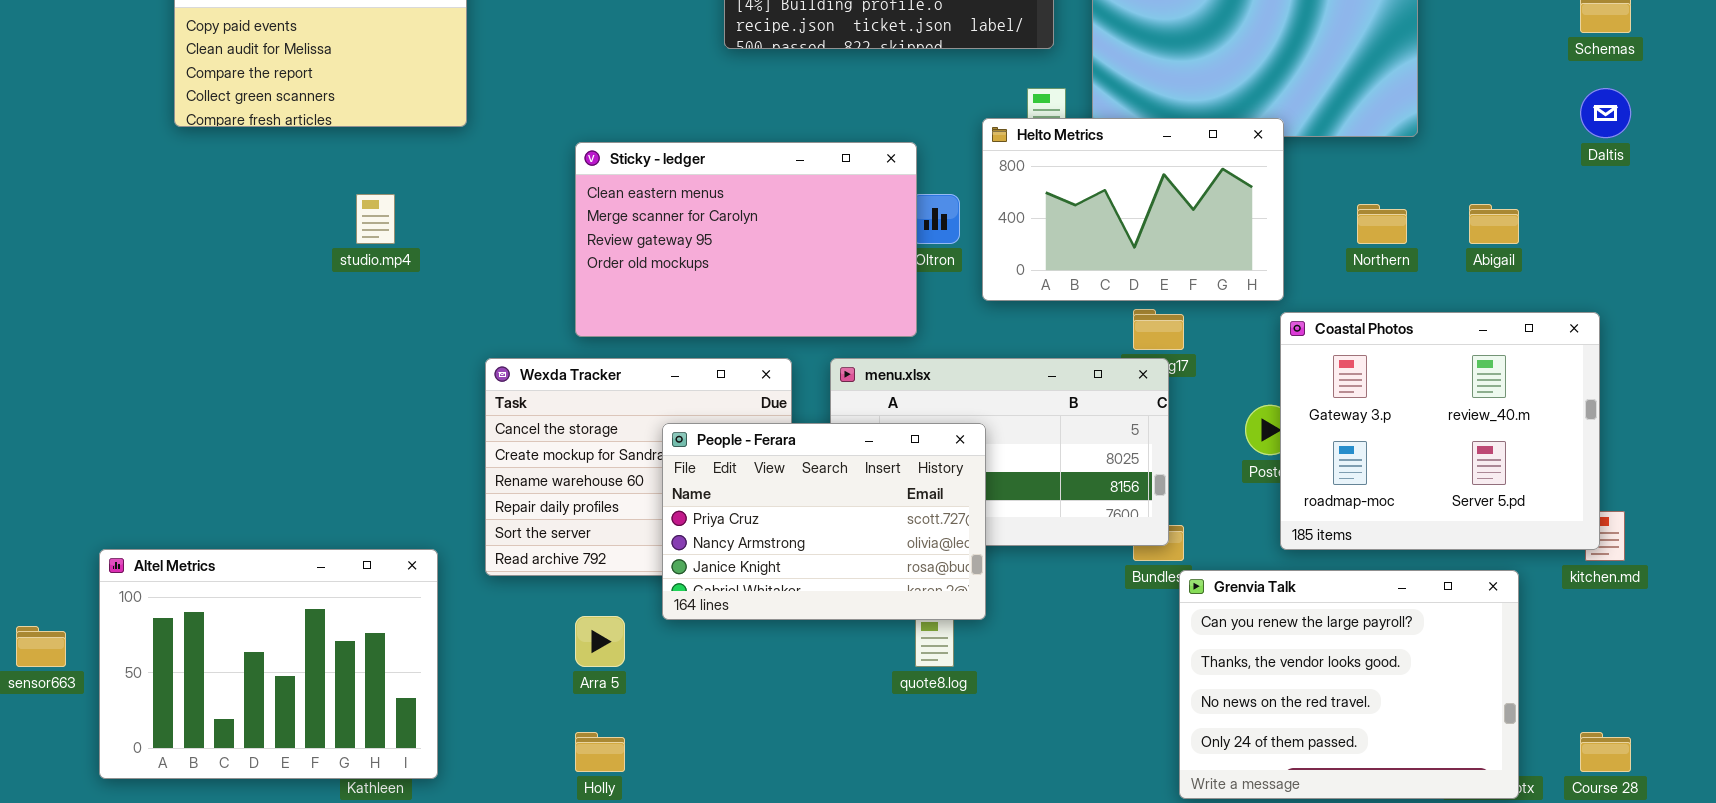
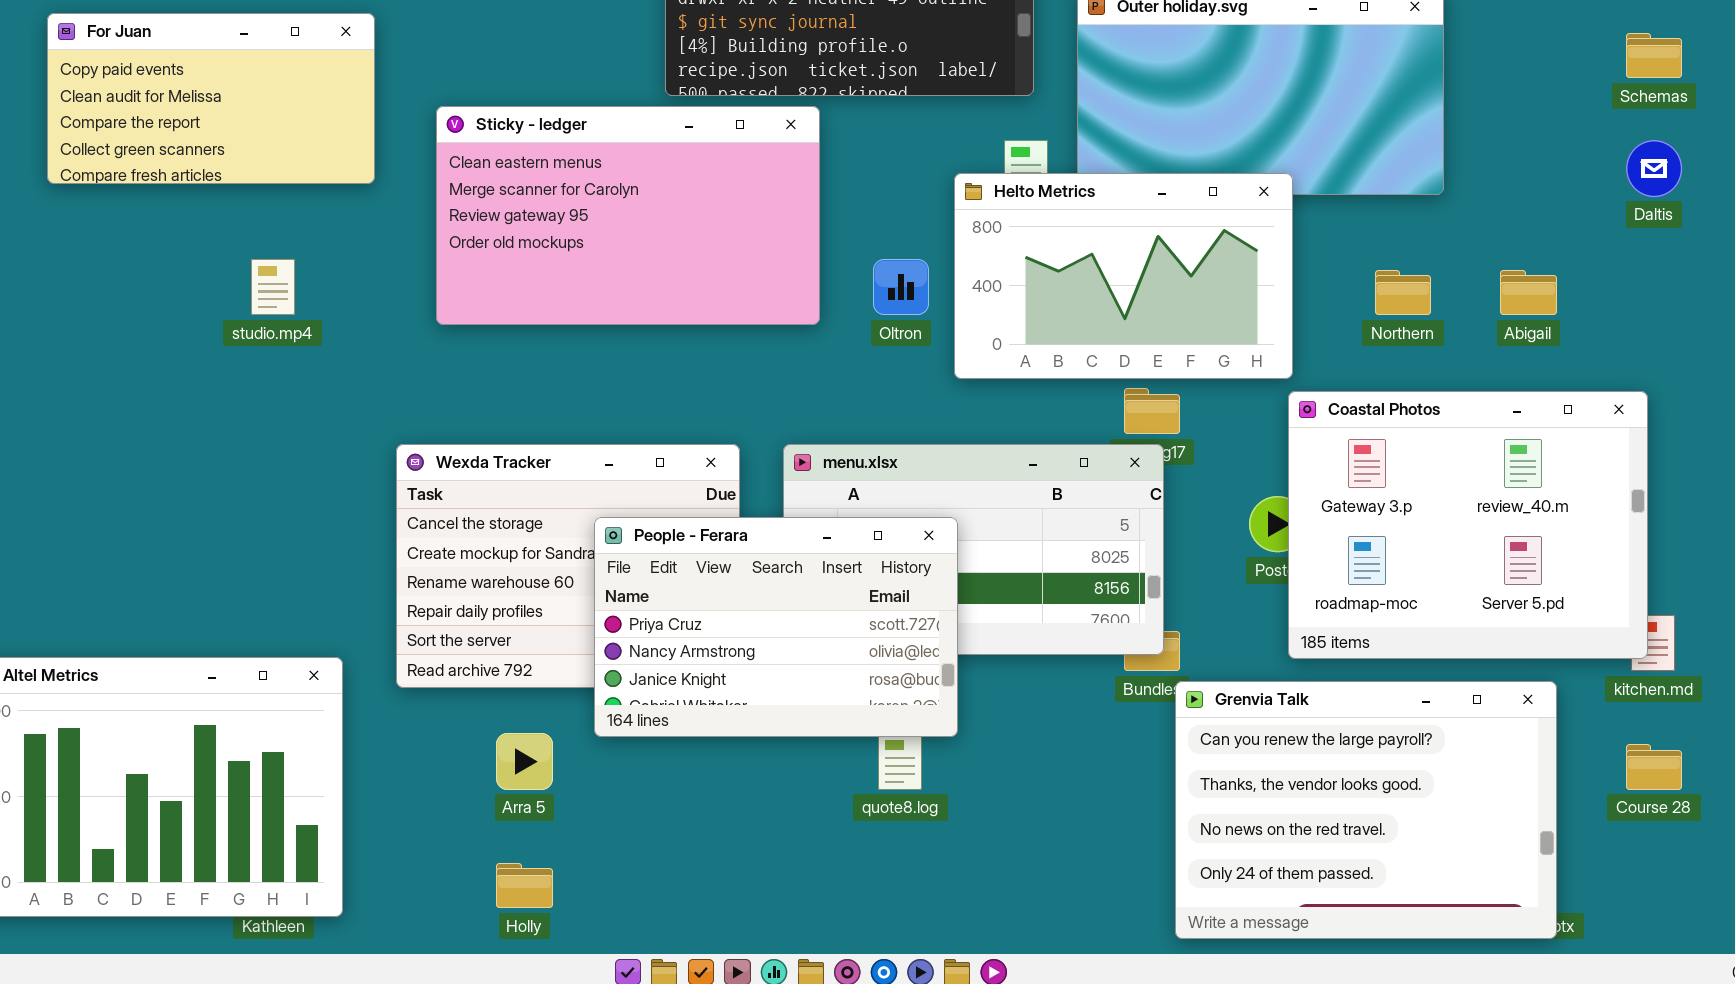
Sticky - ledger: [575,142,917,337] -> [436,106,820,325], moved
Course 28: [1580,732,1631,772] -> [1626,744,1682,790], moved

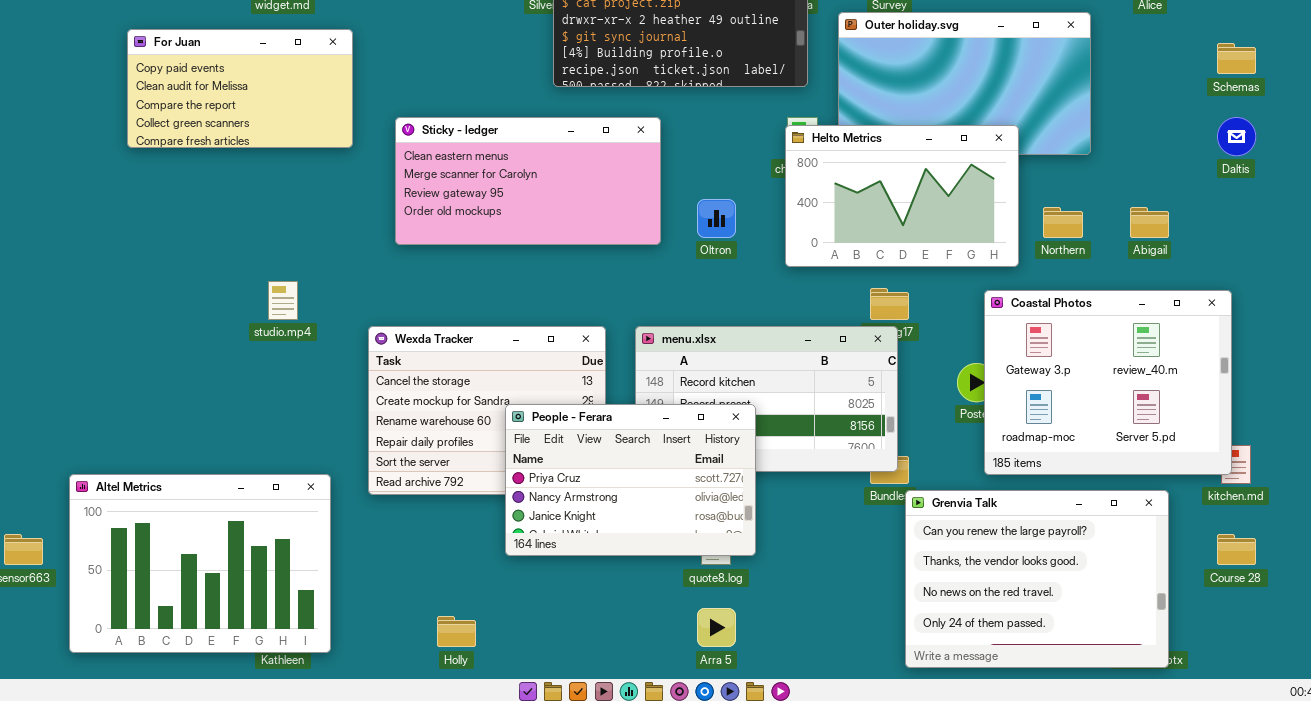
Sticky - ledger: [436,106,820,325] -> [395,117,661,245], resized
Helto Metrics: [954,173,1293,379] -> [785,125,1019,267], moved
studio.mp4: [251,259,295,315] -> [268,281,298,320], moved
People - Ferara: [594,517,958,737] -> [505,404,756,556], moved
Arra 5: [496,733,553,790] -> [697,608,736,647], moved

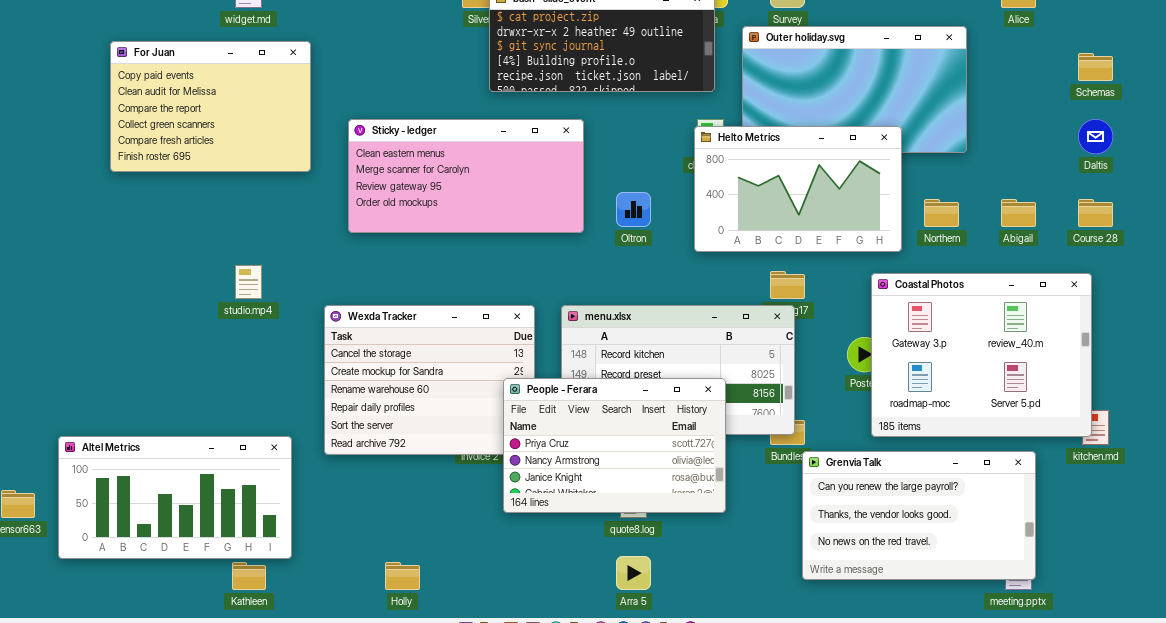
For Juan: [127,29,353,148] -> [110,41,311,172], resized
People - Ferara: [505,404,756,556] -> [503,378,726,513], moved
Altel Metrics: [69,474,331,653] -> [58,436,292,559], resized
Grenvia Talk: [905,490,1169,668] -> [802,451,1036,580], resized
Course 28: [1217,534,1256,565] -> [1078,199,1113,227], moved

